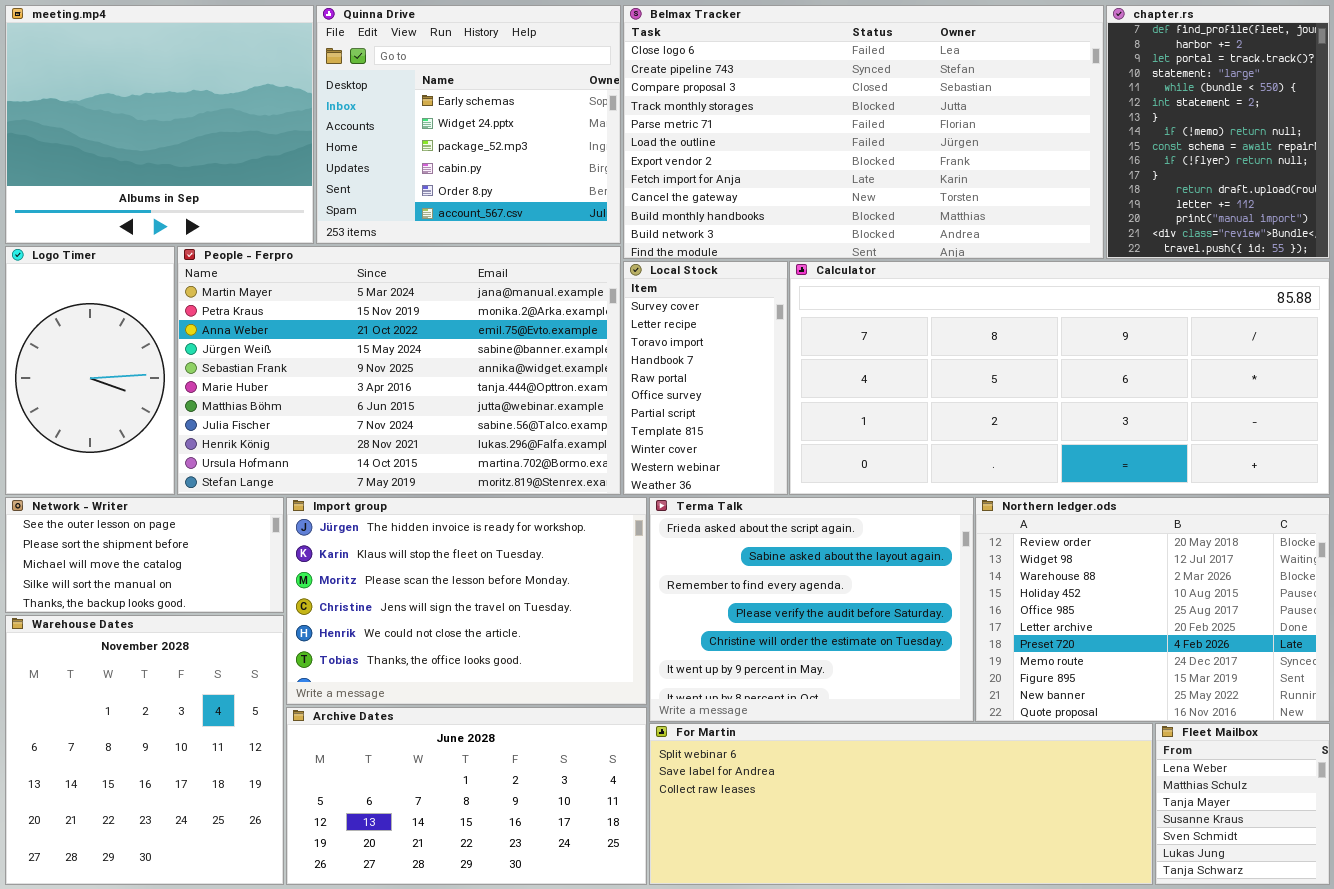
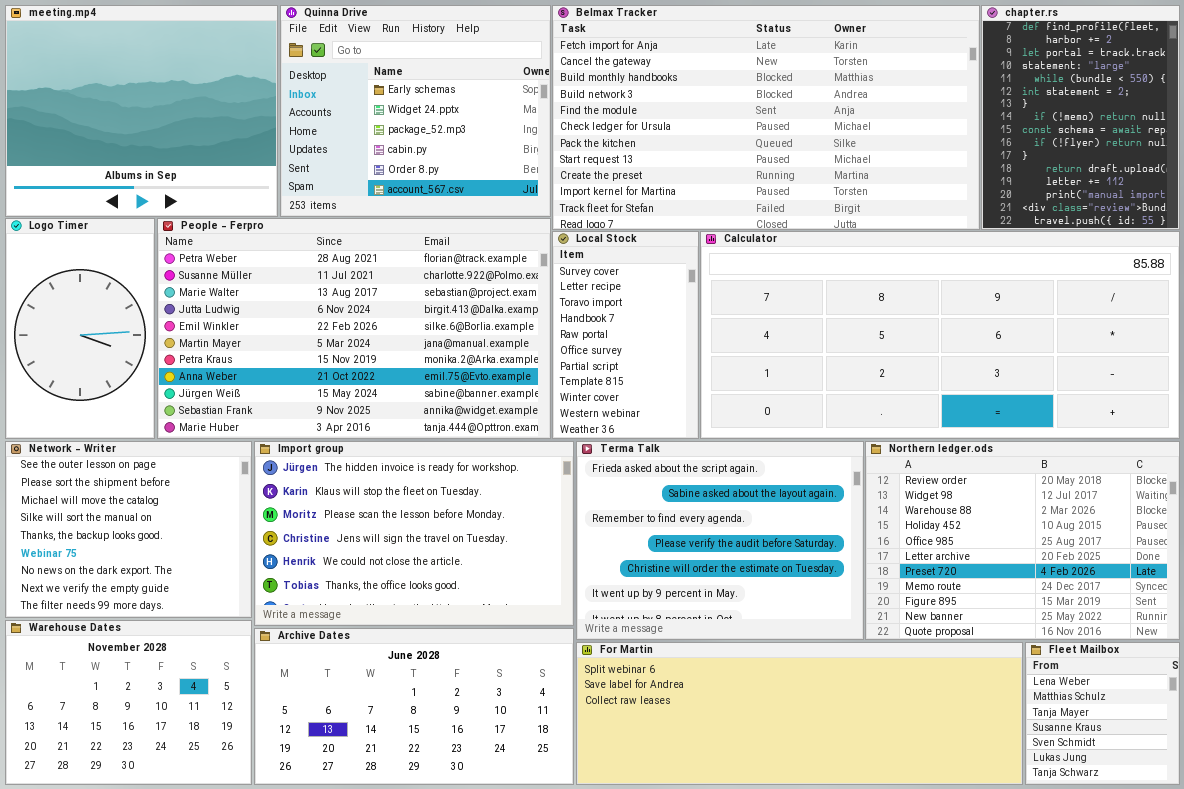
Belmax Tracker: [623,5,1104,259] -> [552,5,980,230], scrolled down 7 rows
People - Ferpro: [177,246,621,495] -> [157,218,551,439], scrolled up 5 rows
Network - Writer: [5,497,284,613] -> [5,441,252,618], resized
Warehouse Dates: [5,615,284,885] -> [5,620,252,785], resized

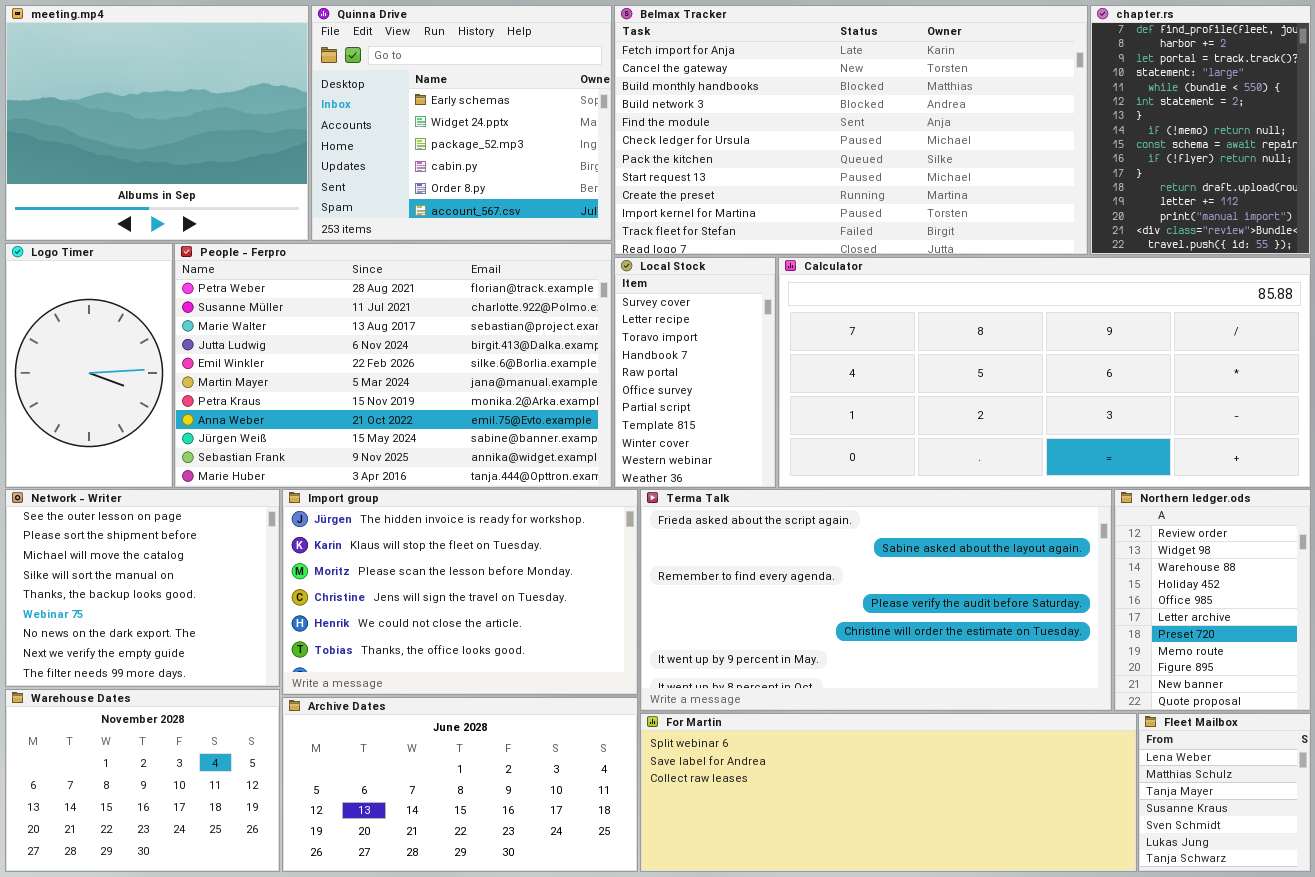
Terma Talk: [576,441,864,640] -> [640,489,1112,711], resized
Northern ledger.ods: [865,441,1180,640] -> [1114,489,1311,711], resized

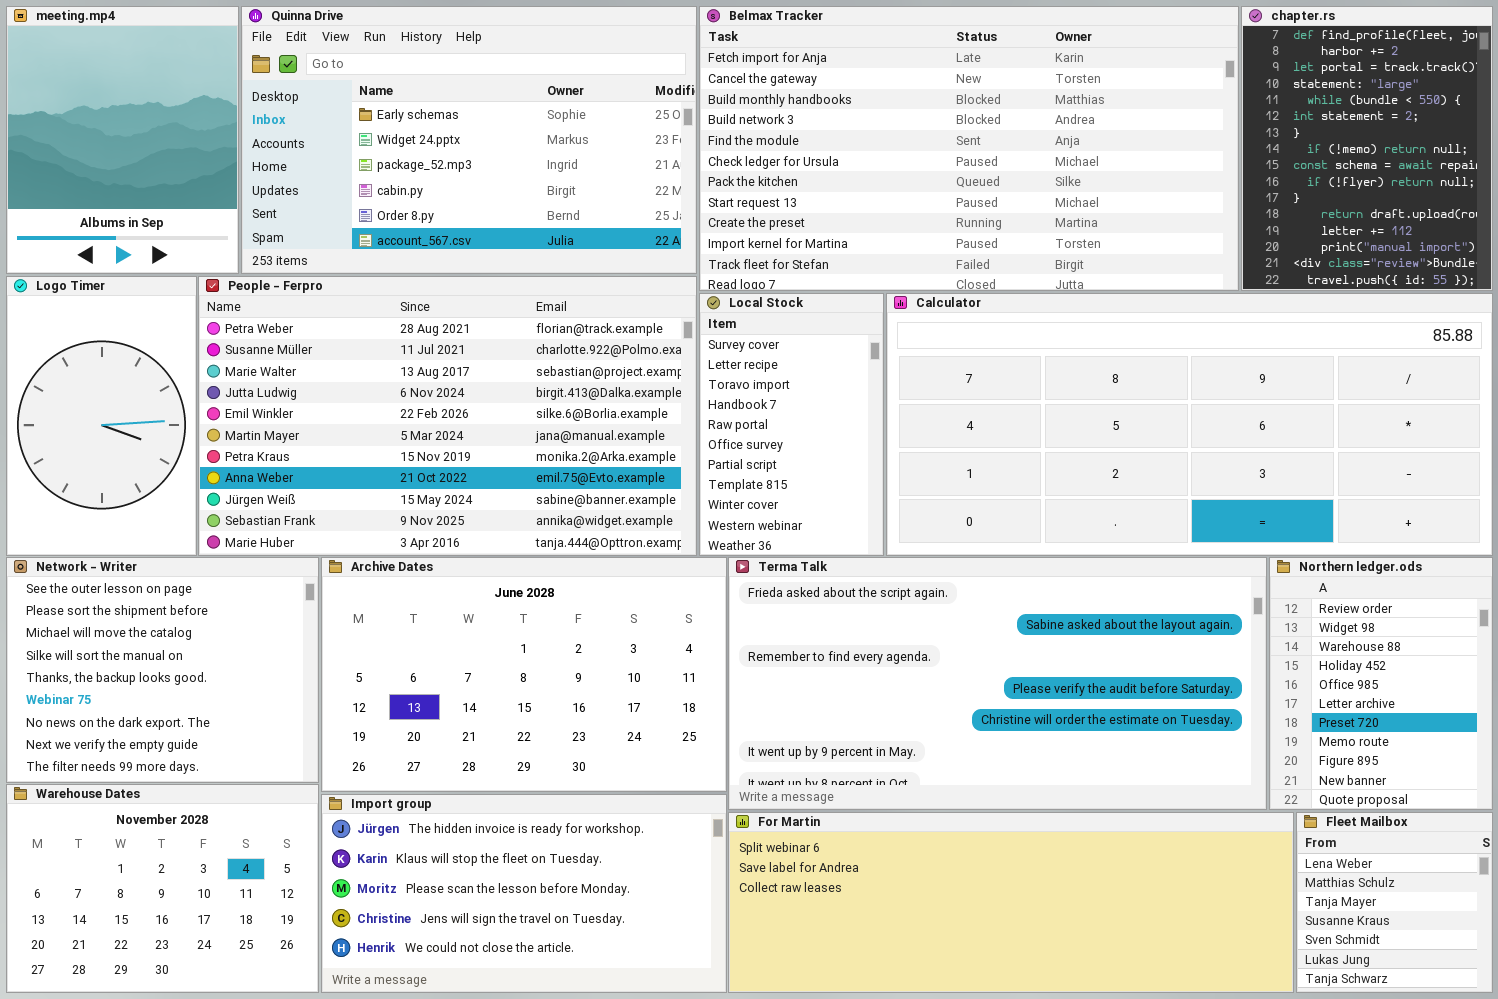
meeting.mp4: [5,5,309,241] -> [6,6,239,274], resized
Quinna Drive: [311,5,612,241] -> [241,6,697,274], resized
Import group: [282,489,638,695] -> [321,794,727,993], moved, resized
Archive Dates: [282,697,638,872] -> [321,557,727,792], moved, resized

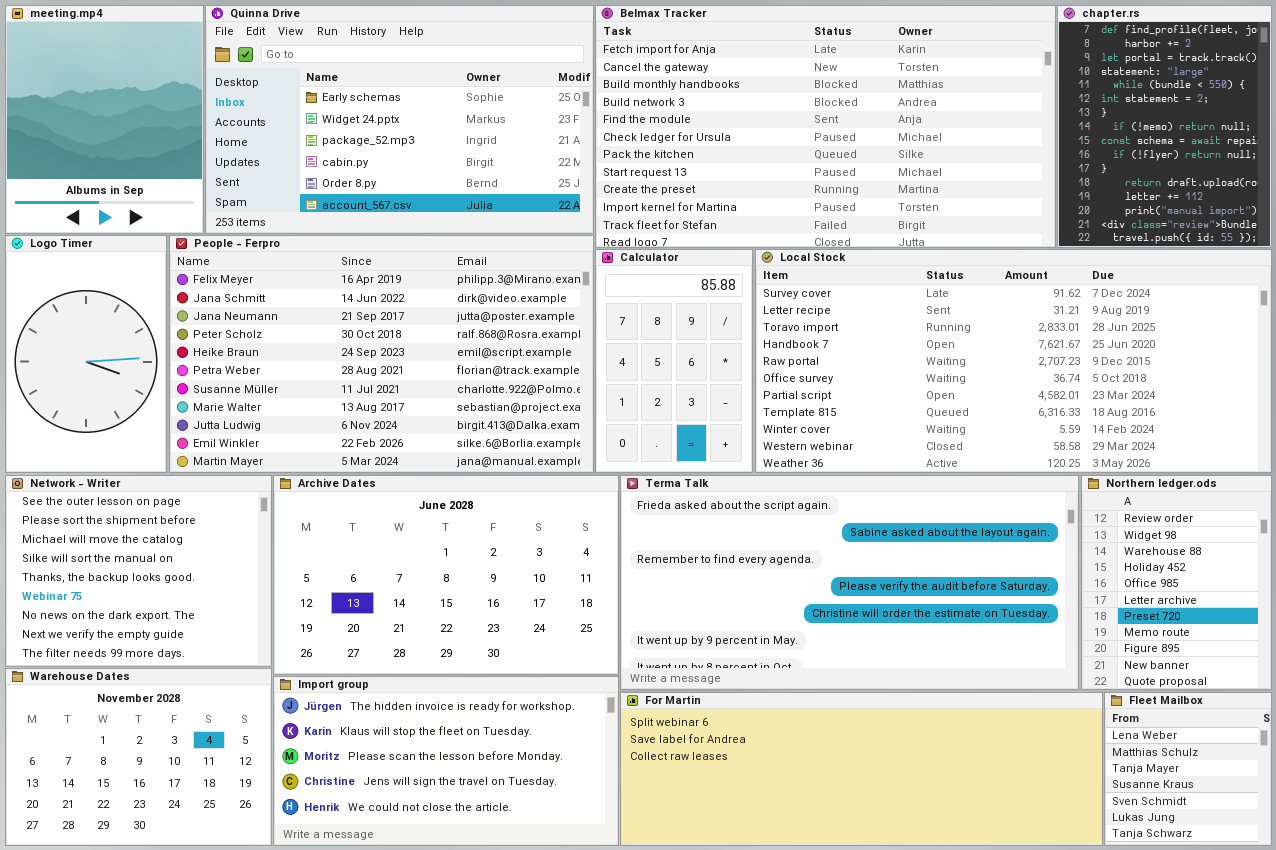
People - Ferpro: [198,276,697,556] -> [169,235,594,473], scrolled up 5 rows
Local Stock: [699,293,884,556] -> [755,249,1272,473], moved, resized
Calculator: [886,293,1493,556] -> [595,249,753,473], moved, resized

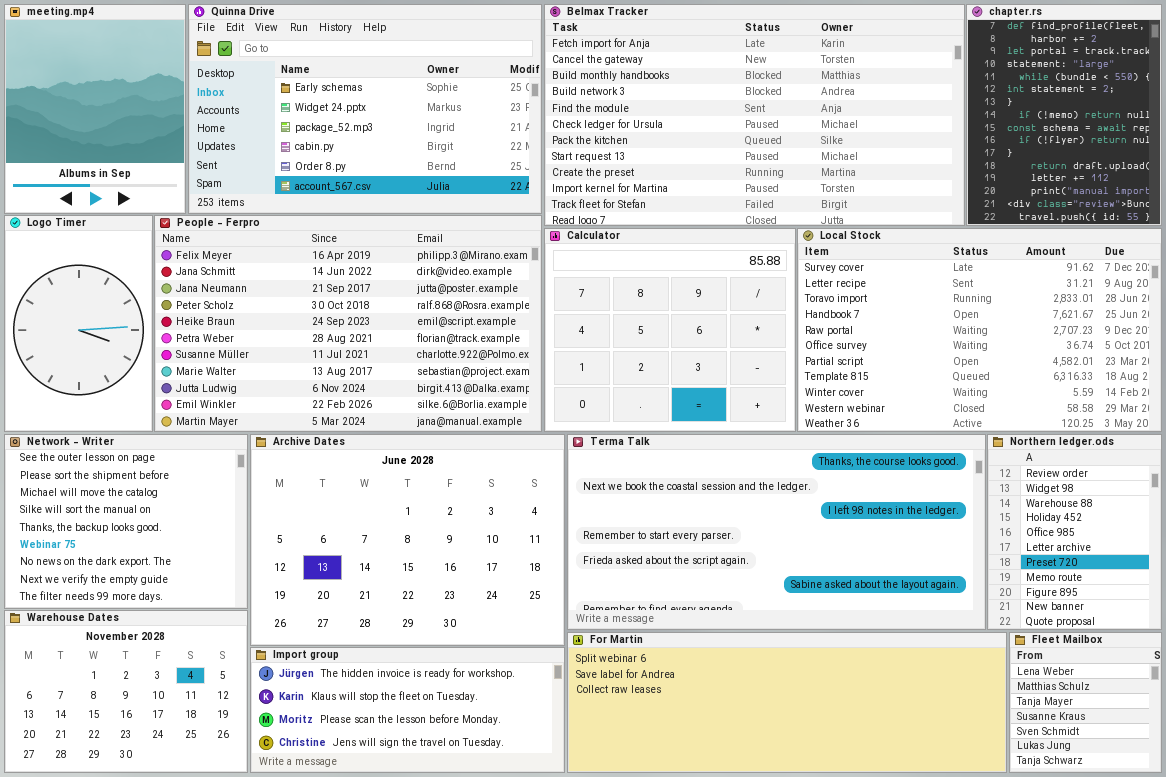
Calculator: [595,249,753,473] -> [544,228,796,432], resized
Local Stock: [755,249,1272,473] -> [797,228,1162,432], resized
Archive Dates: [273,475,619,675] -> [250,434,565,646], resized
Terma Talk: [620,475,1079,690] -> [567,434,986,630], scrolled up 4 rows
Import group: [273,676,619,846] -> [250,647,565,773], resized

